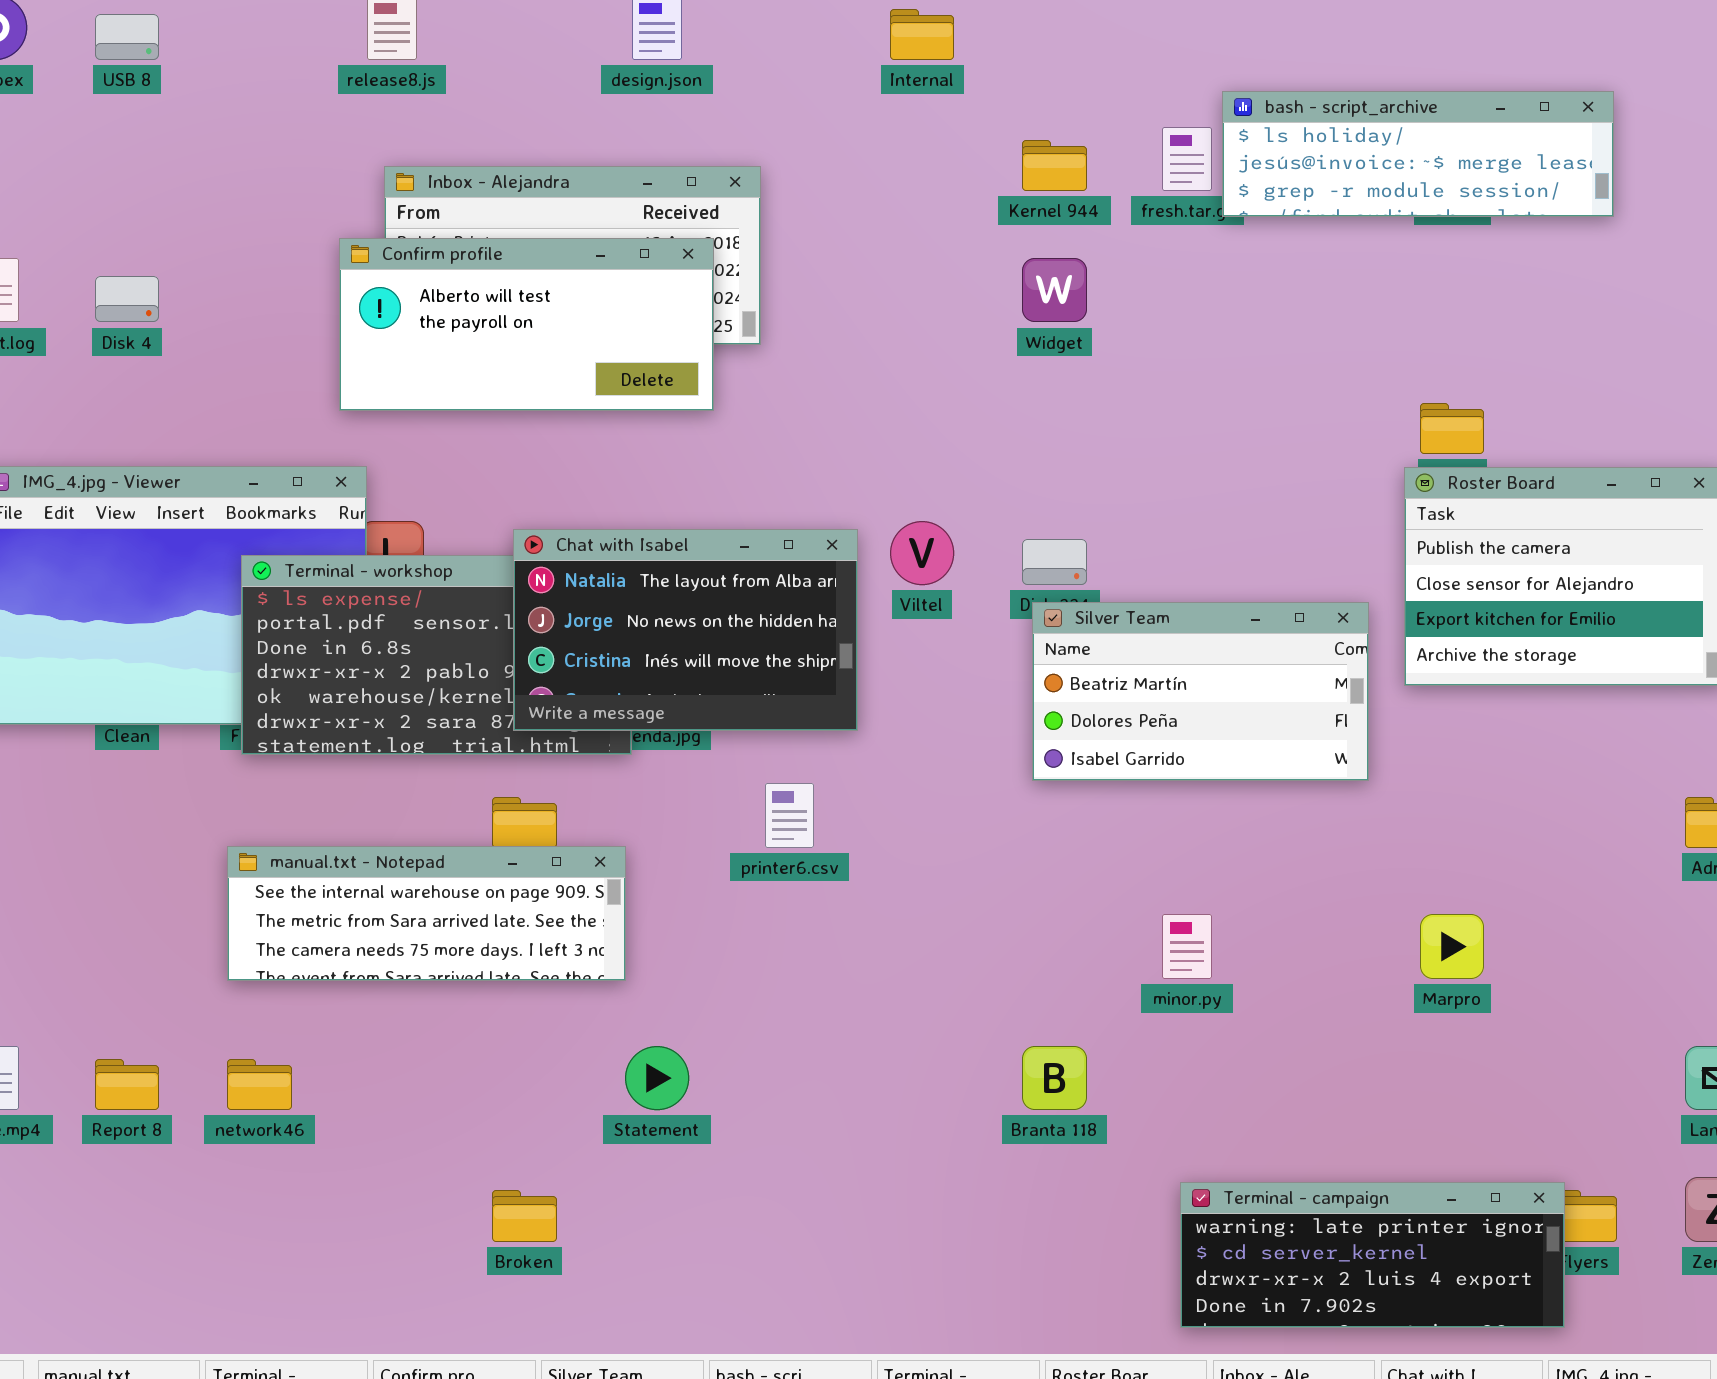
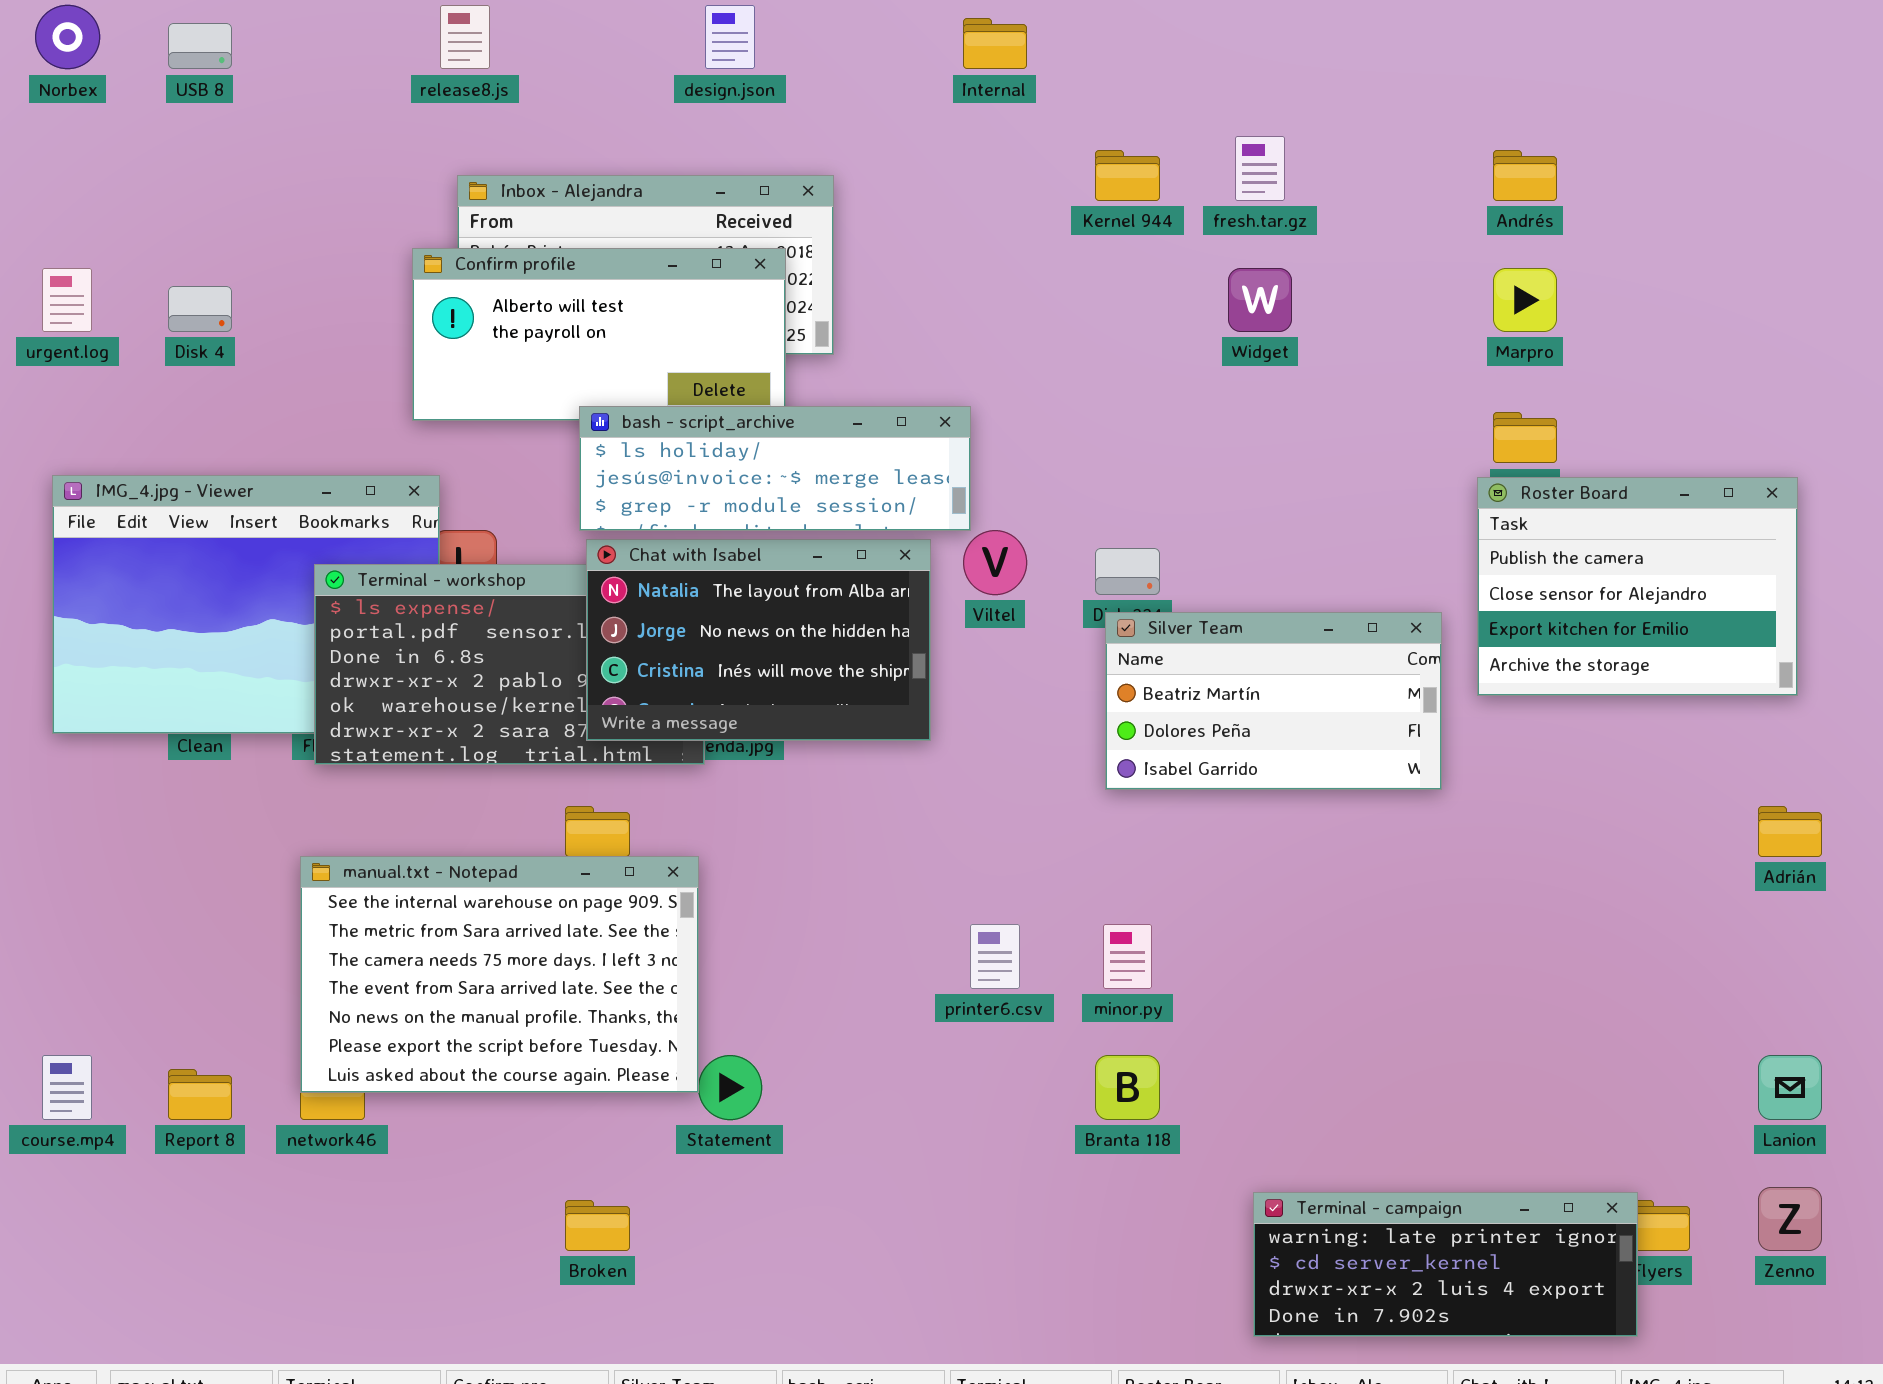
bash - script_archive: [1222,91,1614,217] -> [579,406,971,531], moved
Widget: [1022,258,1087,322] -> [1228,268,1292,332], moved
printer6.csv: [765,783,814,848] -> [970,924,1020,989], moved
manual.txt - Notepad: [227,846,626,981] -> [300,856,699,1093], resized
minor.py: [1162,914,1212,979] -> [1103,924,1152,989], moved
Marpro: [1420,914,1484,979] -> [1493,268,1557,332], moved

